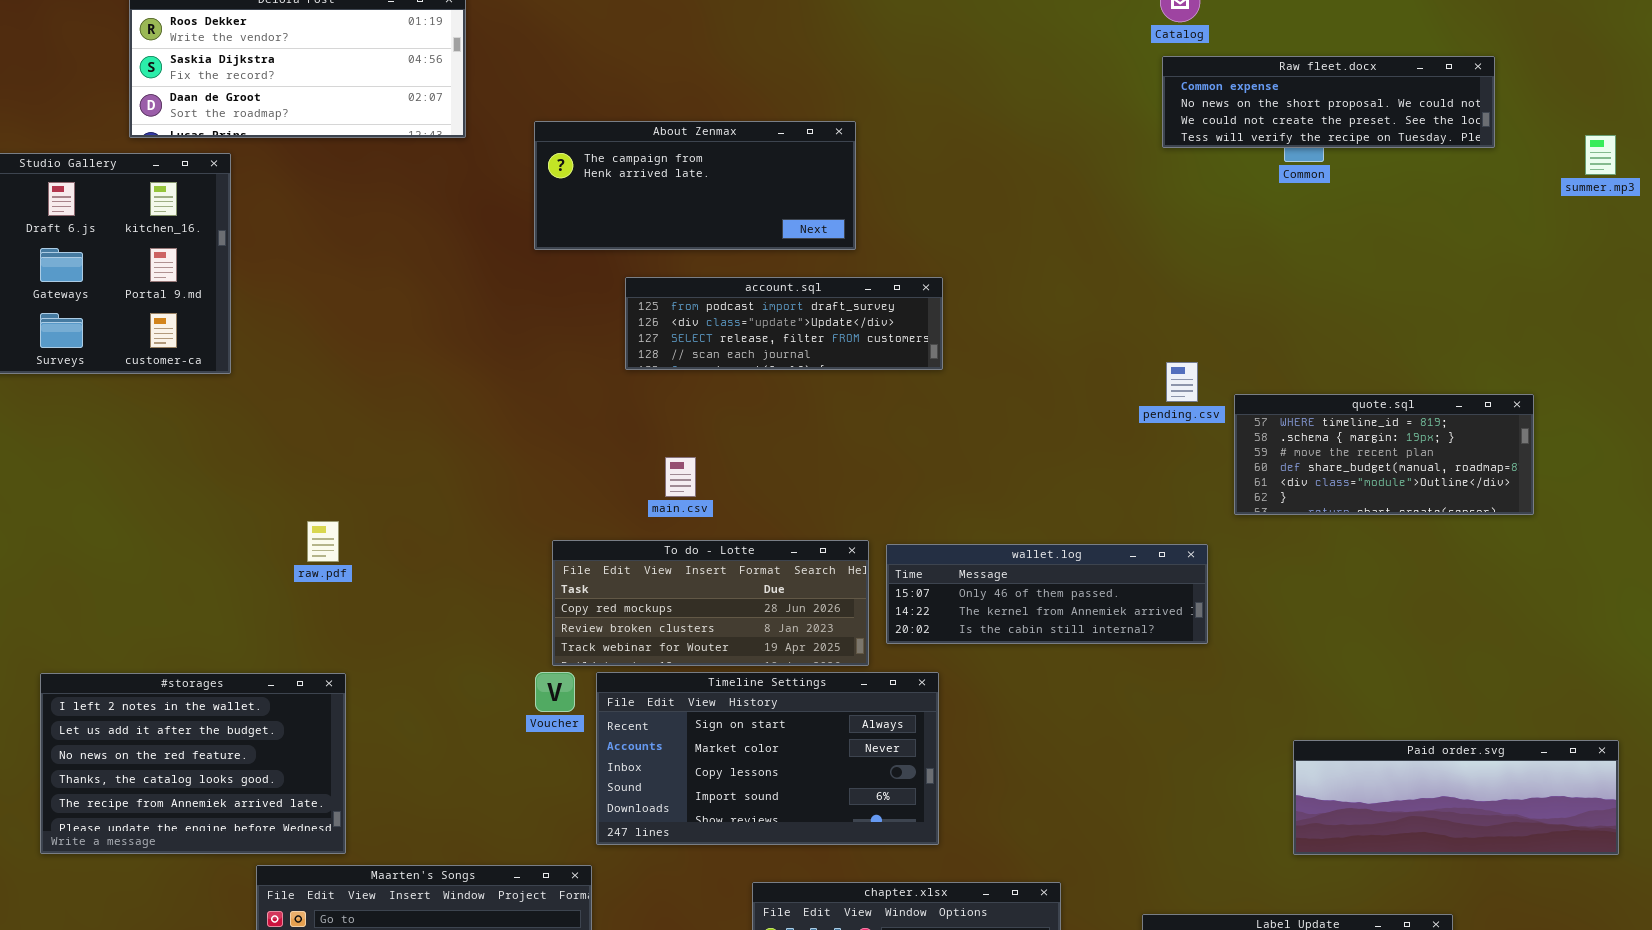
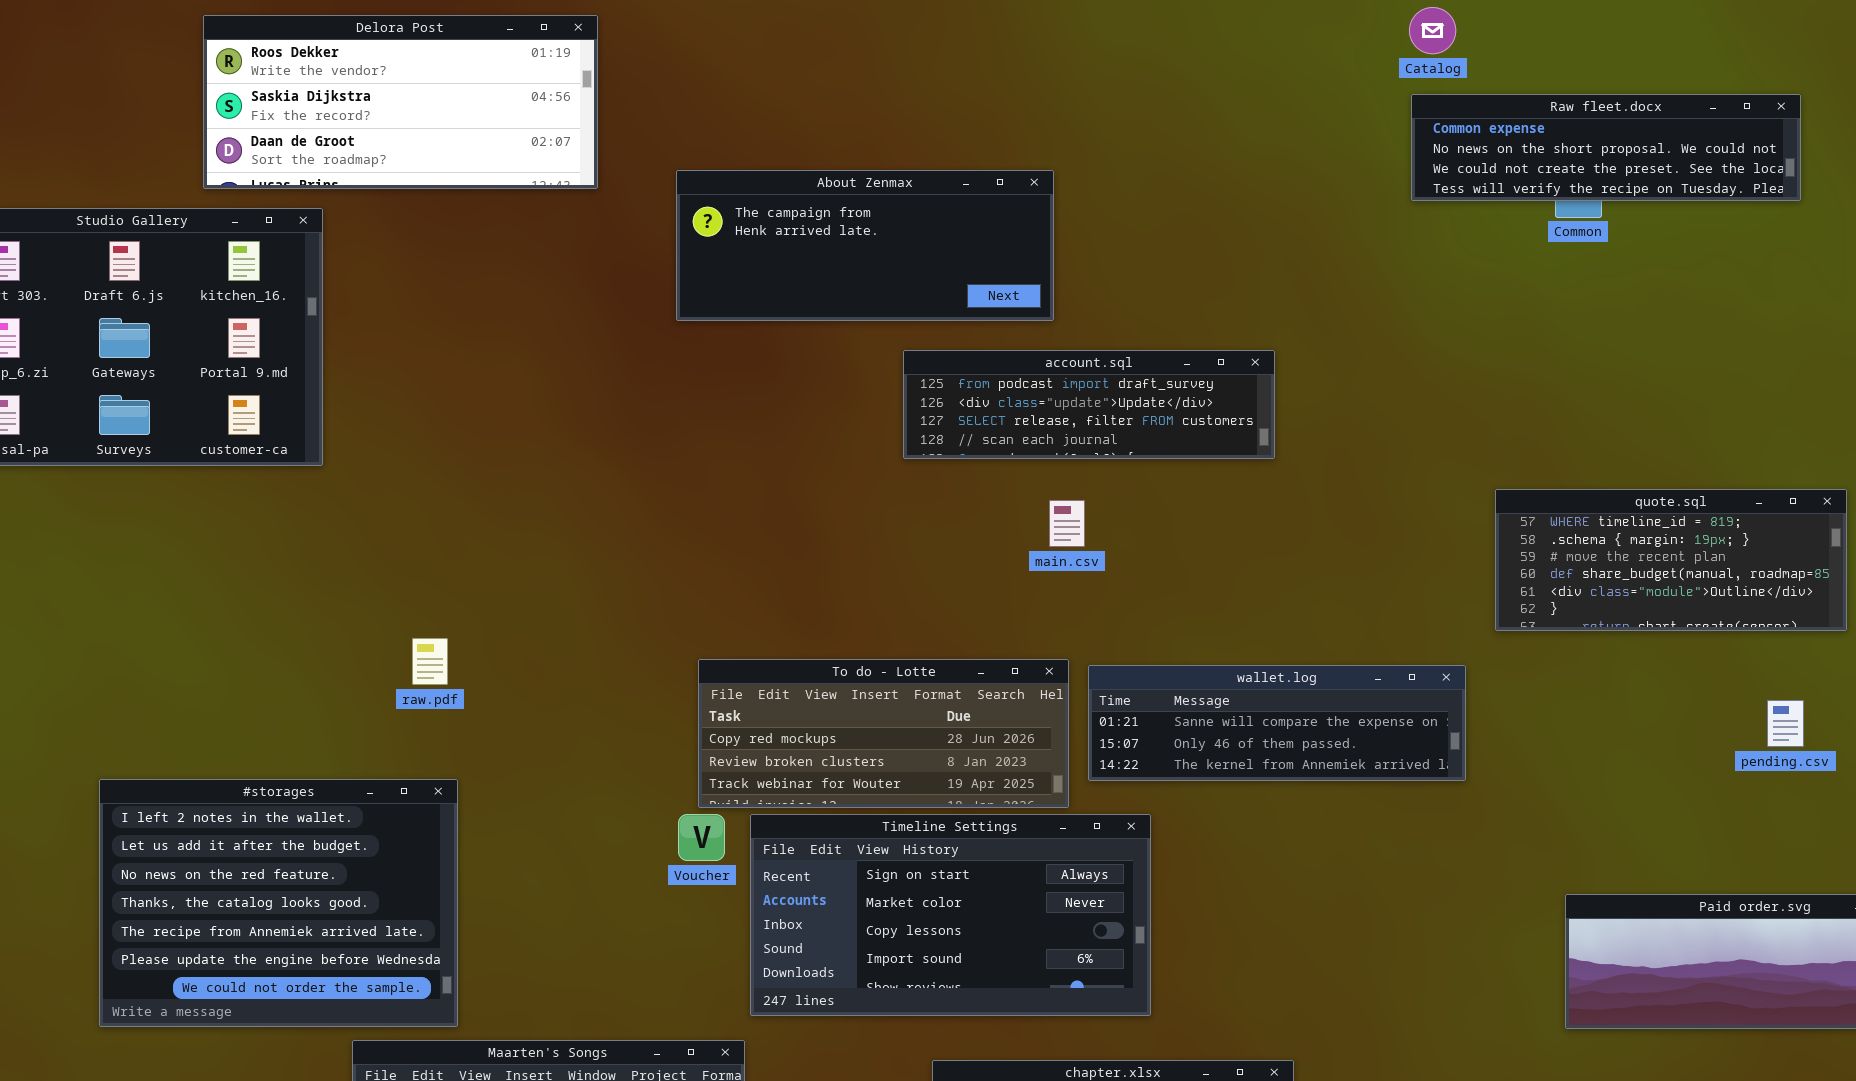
account.sql: [625,277,943,370] -> [903,350,1275,459], moved
pending.csv: [1166,362,1198,402] -> [1767,700,1804,747], moved
main.csv: [665,457,696,497] -> [1049,500,1085,547], moved
wallet.log: [886,544,1208,644] -> [1088,665,1466,781], scrolled up 1 row
#storages: [40,673,346,854] -> [99,779,458,1027], resized

